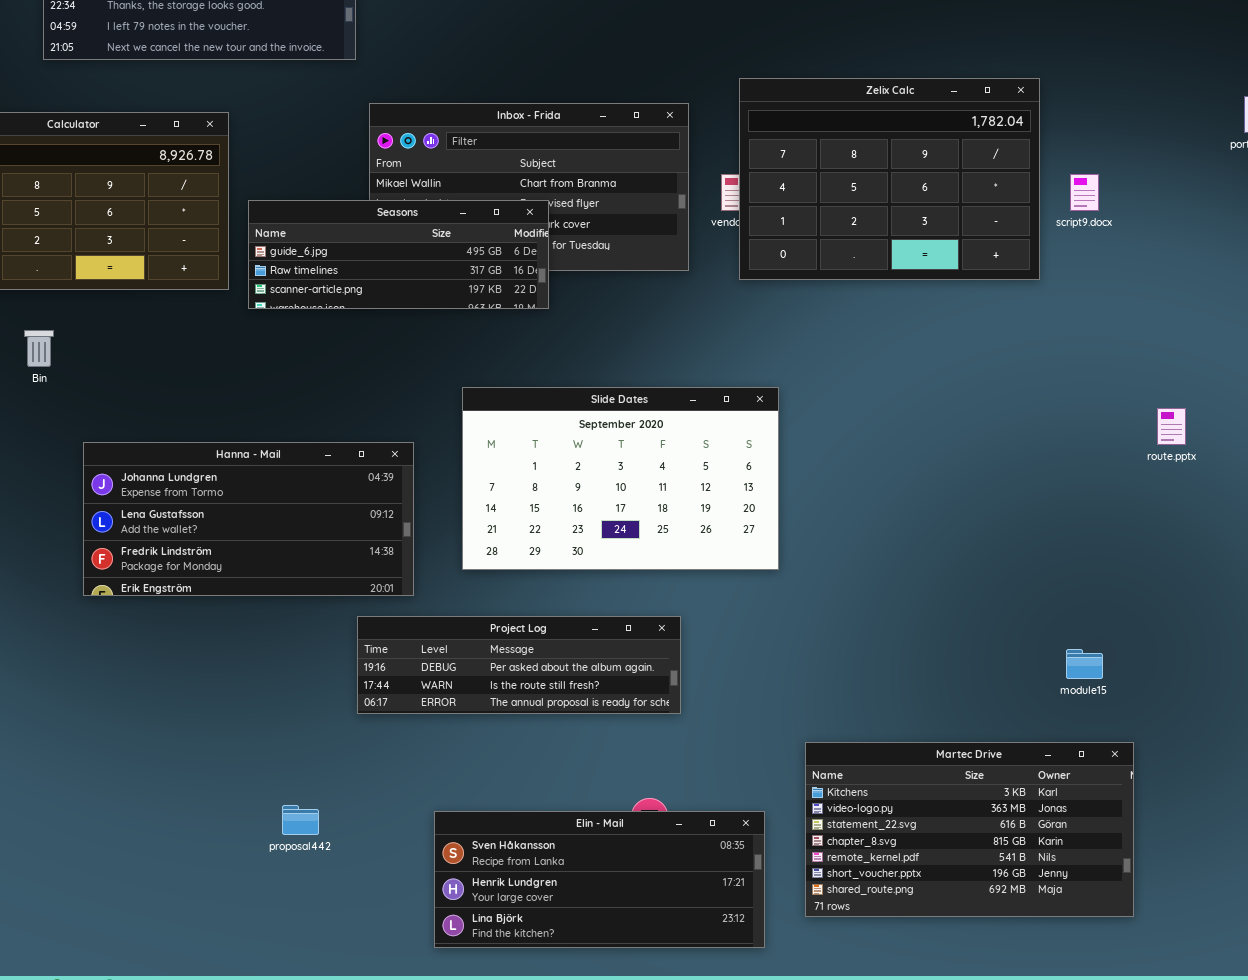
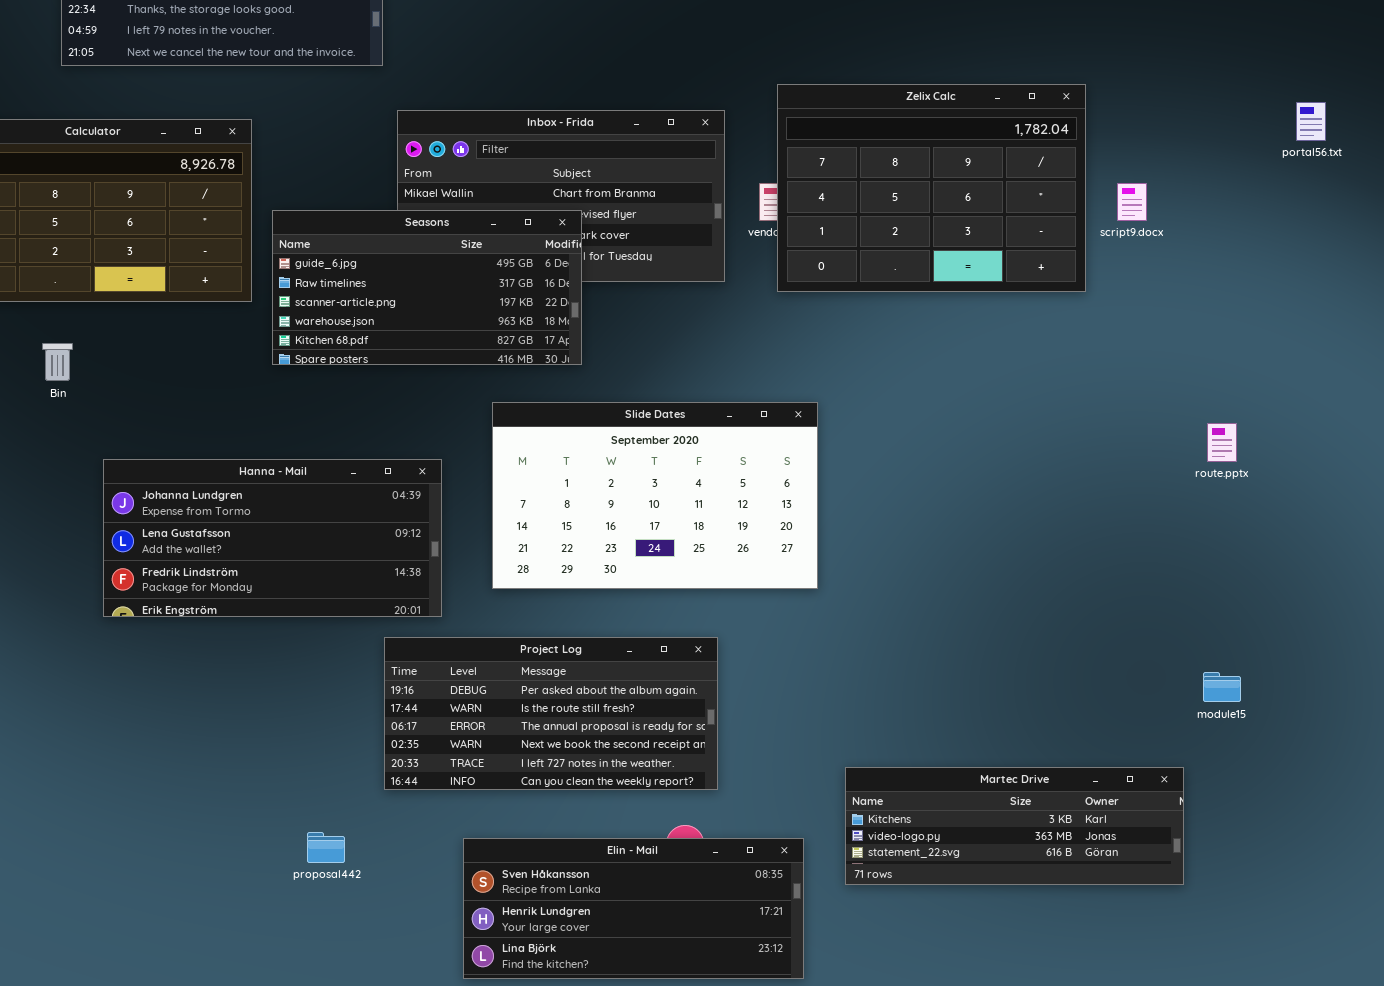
Seasons: [248,200,549,309] -> [272,210,582,365], resized
Project Log: [357,616,681,714] -> [384,637,718,790], resized
module15: [1066,649,1103,679] -> [1203,672,1241,702], moved
Martec Drive: [805,742,1134,917] -> [845,767,1184,885], resized

